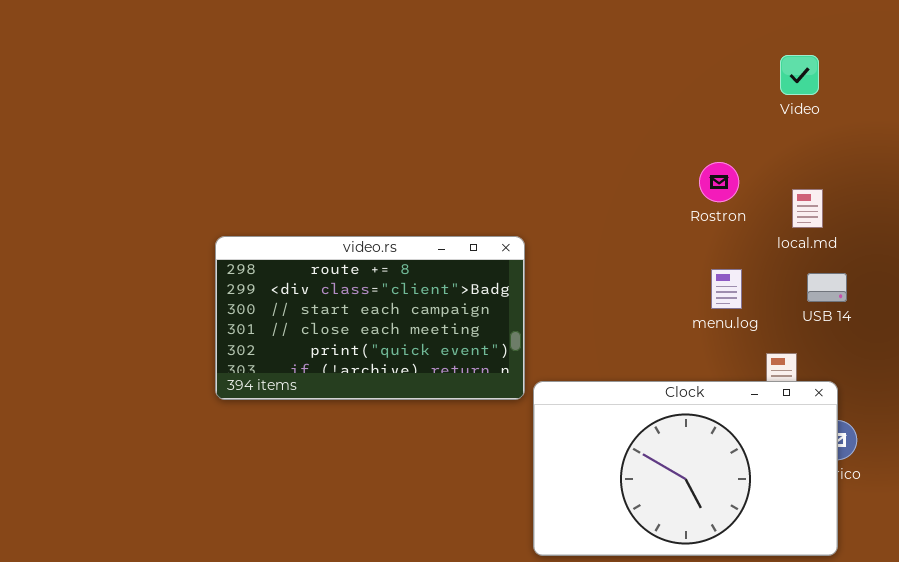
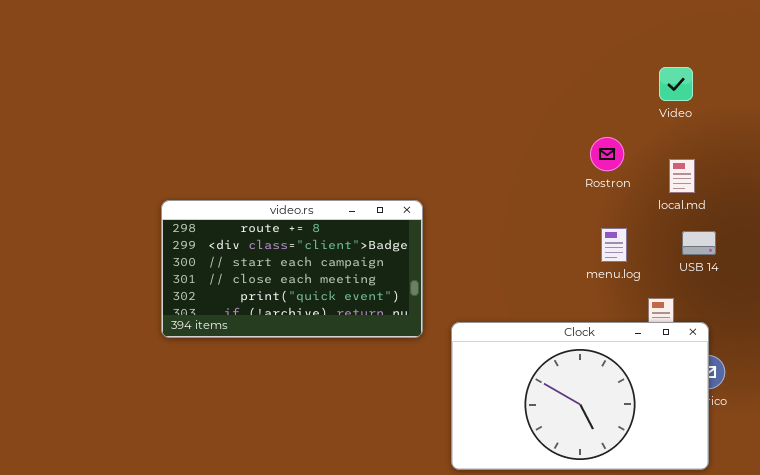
Video: [780,55,819,95] -> [659,67,693,101], moved
video.rs: [215,236,525,400] -> [161,200,423,338], moved

